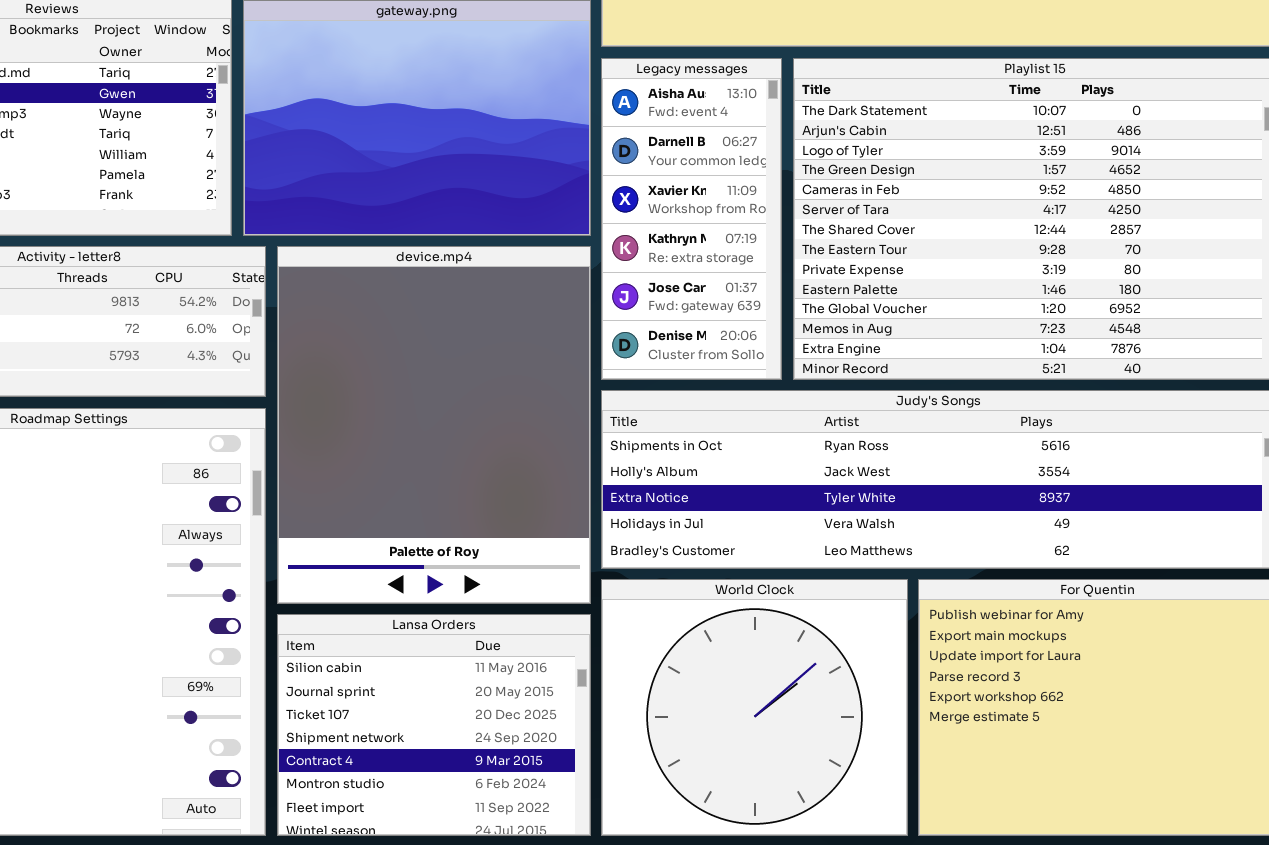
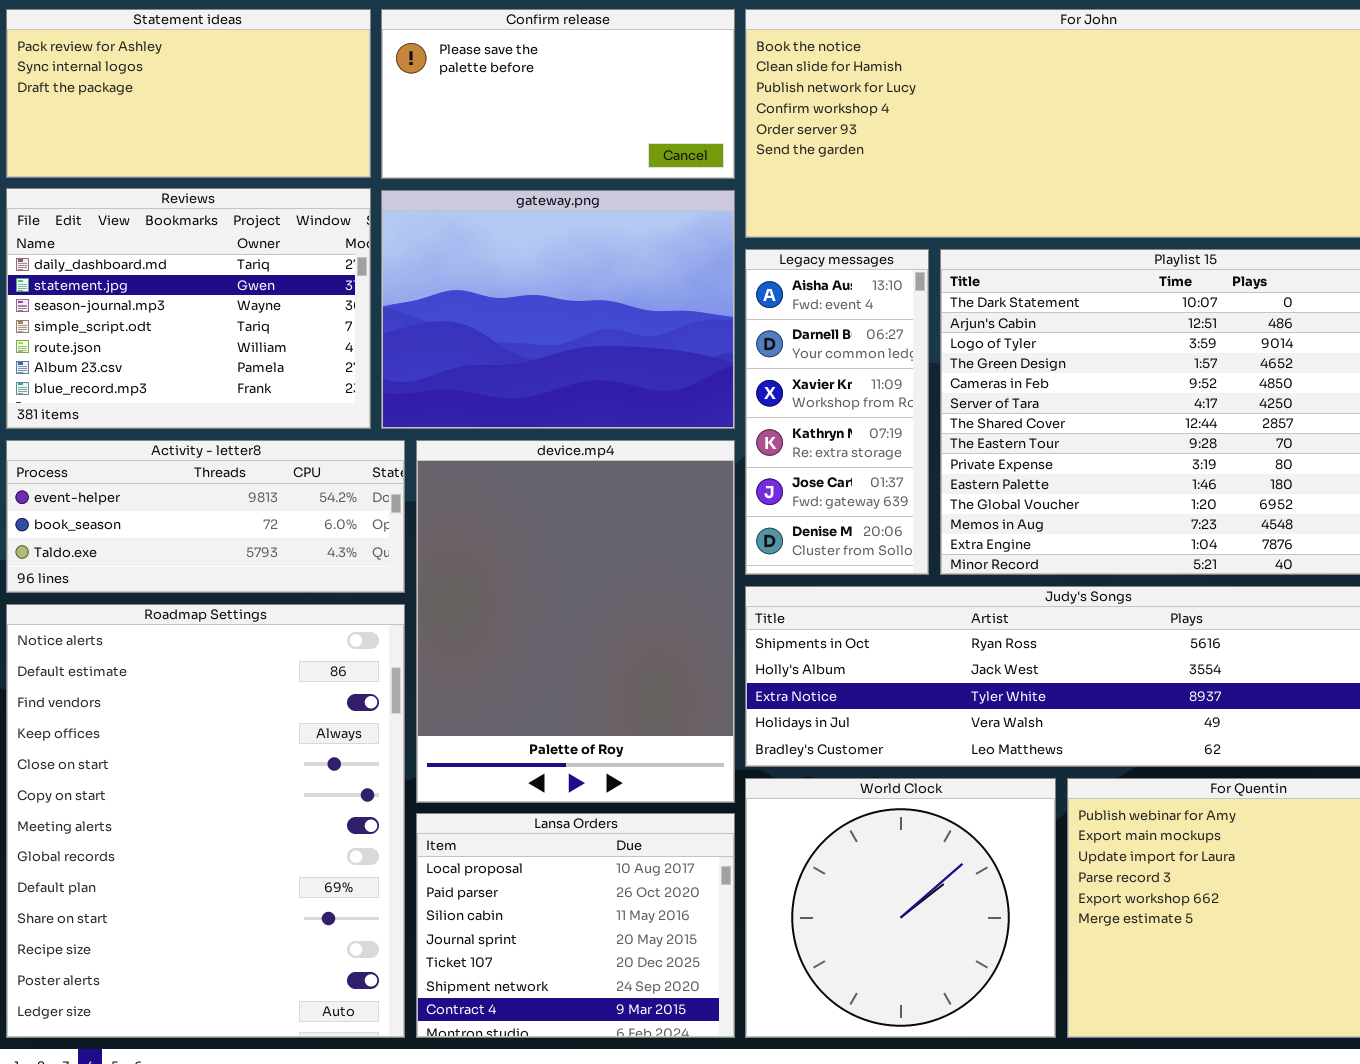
Lansa Orders: [277,614,591,836] -> [416,813,735,1038], scrolled up 2 rows

